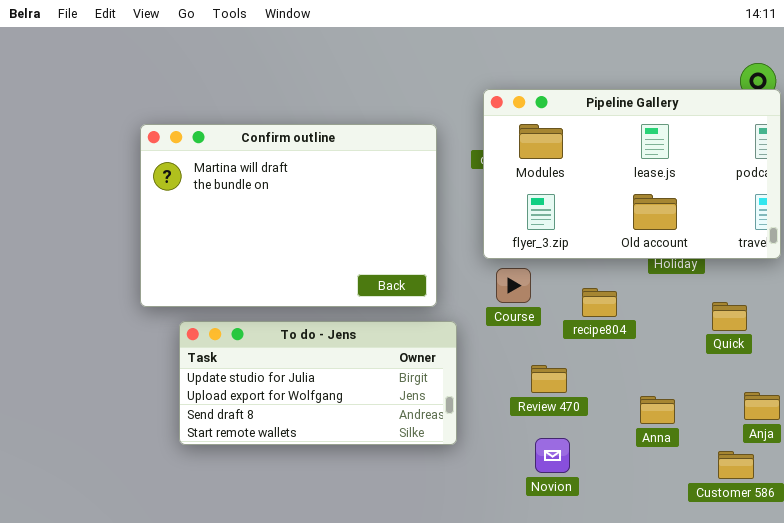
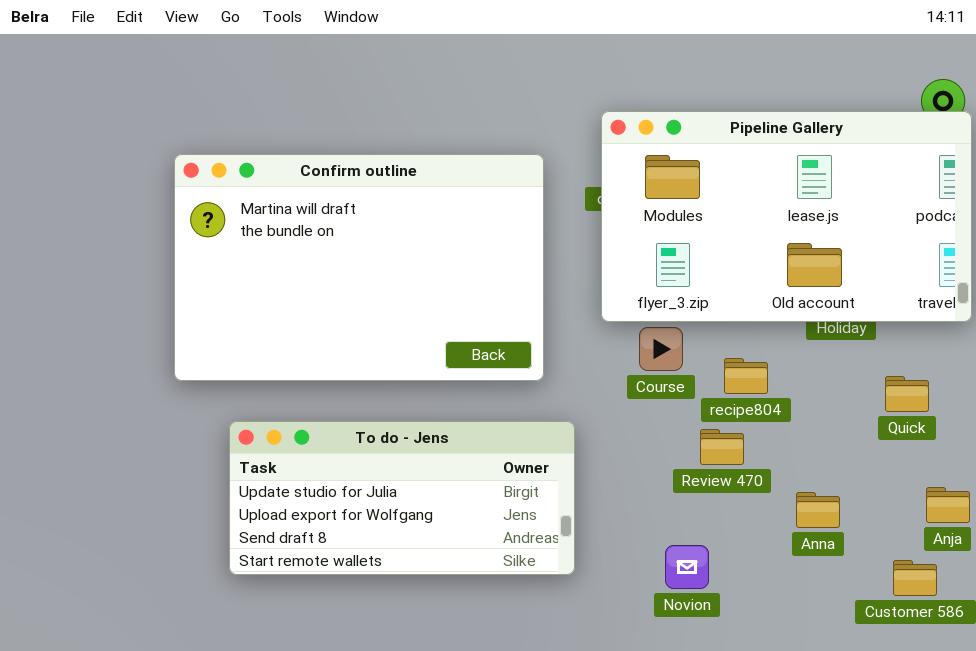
Course: [496,268,531,303] -> [639,327,683,371], moved
To do - Jens: [179,321,457,445] -> [229,421,575,575], moved
Review 470: [531,365,567,393] -> [700,429,744,465], moved

